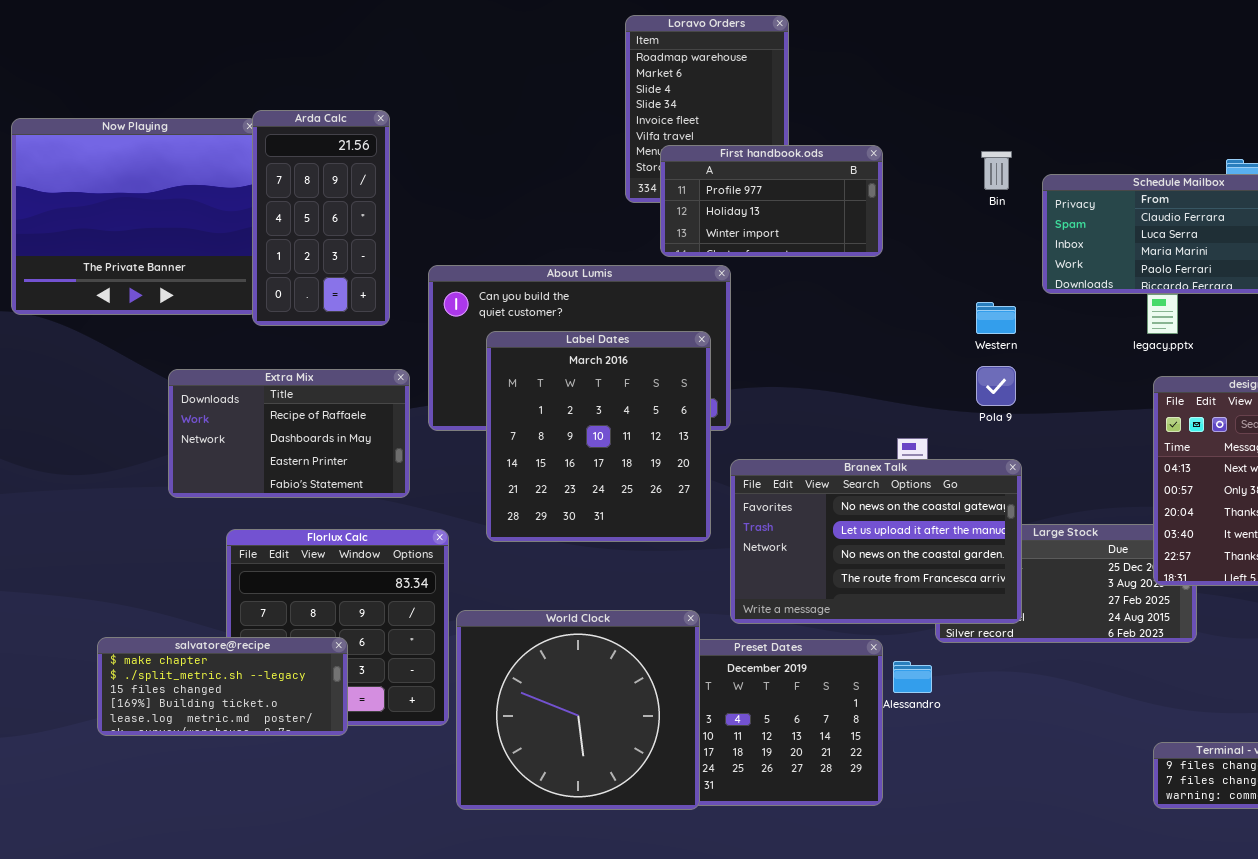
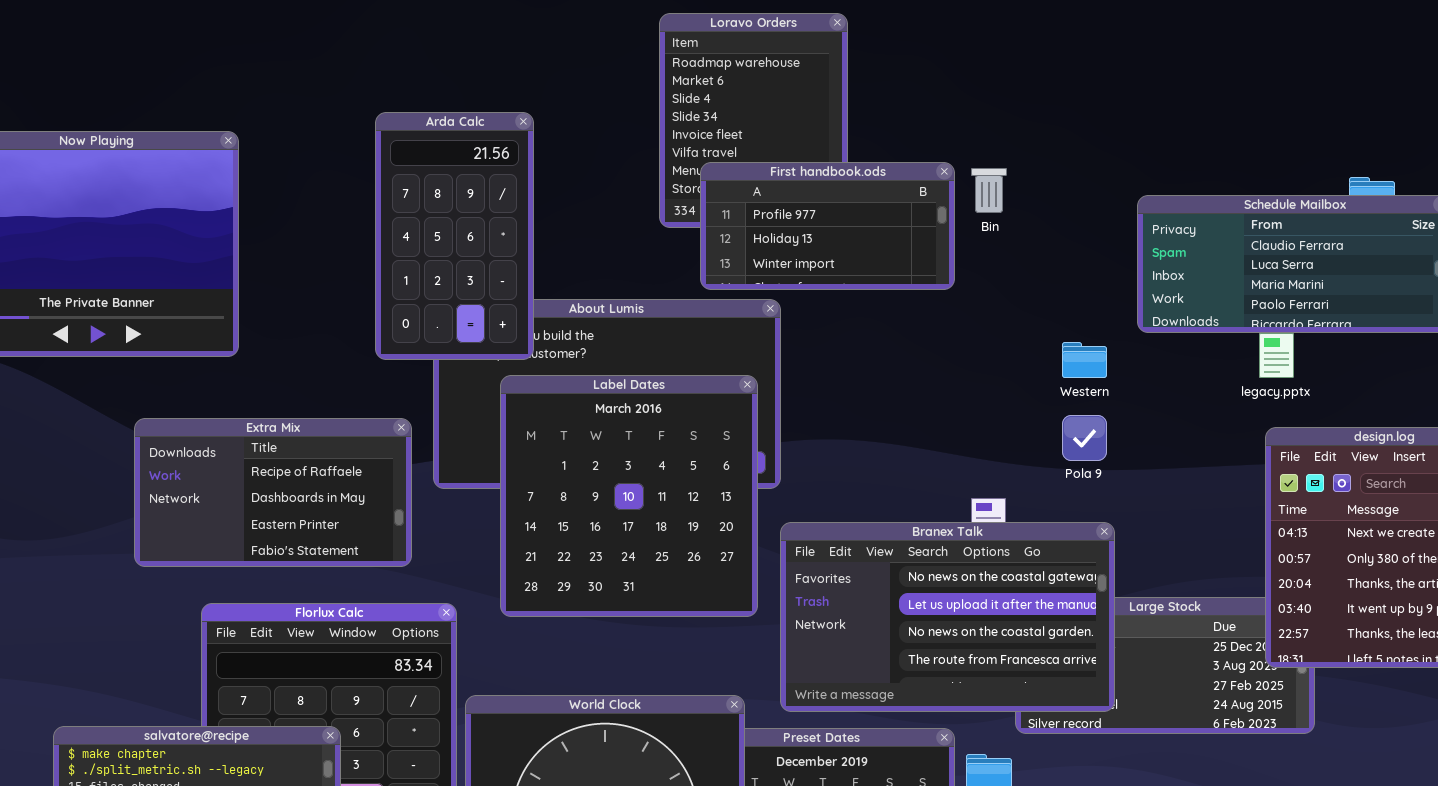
Arda Calc: [252,110,390,326] -> [375,112,534,360], moved
Bin: [981,151,1012,190] -> [971,168,1007,213], moved

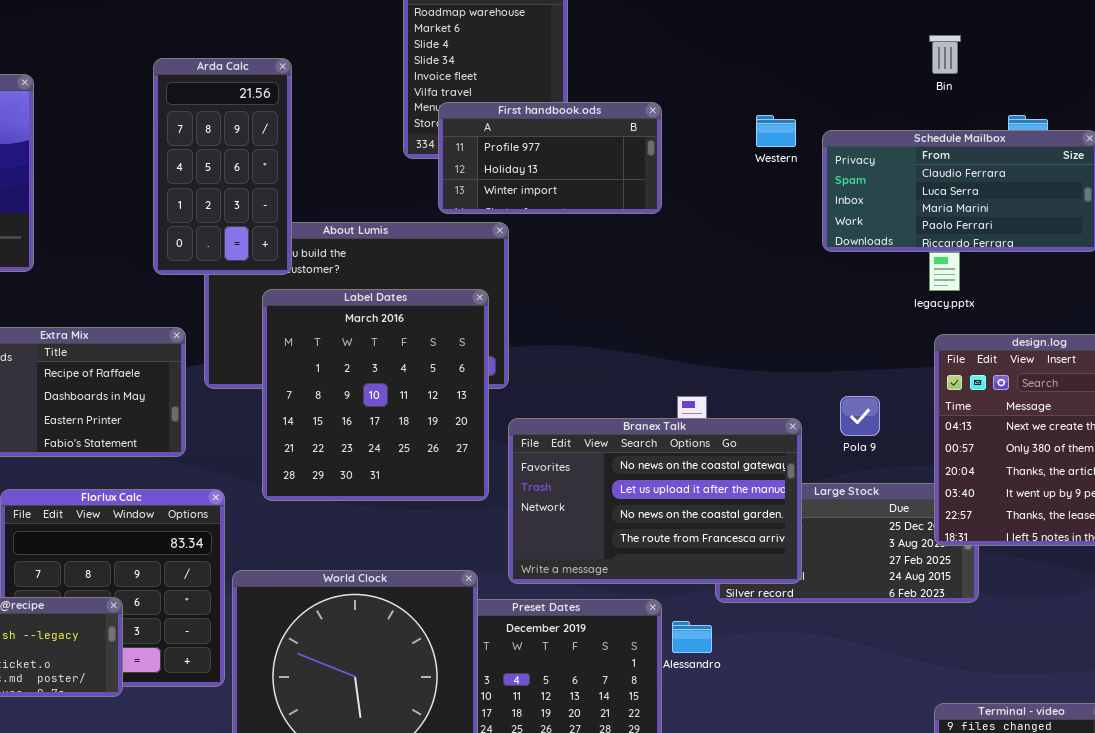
Bin: [971,168,1007,213] -> [929,35,961,74], moved
Western: [1062,342,1107,378] -> [756,115,796,147], moved
Pola 9: [1062,415,1107,461] -> [840,396,880,436], moved

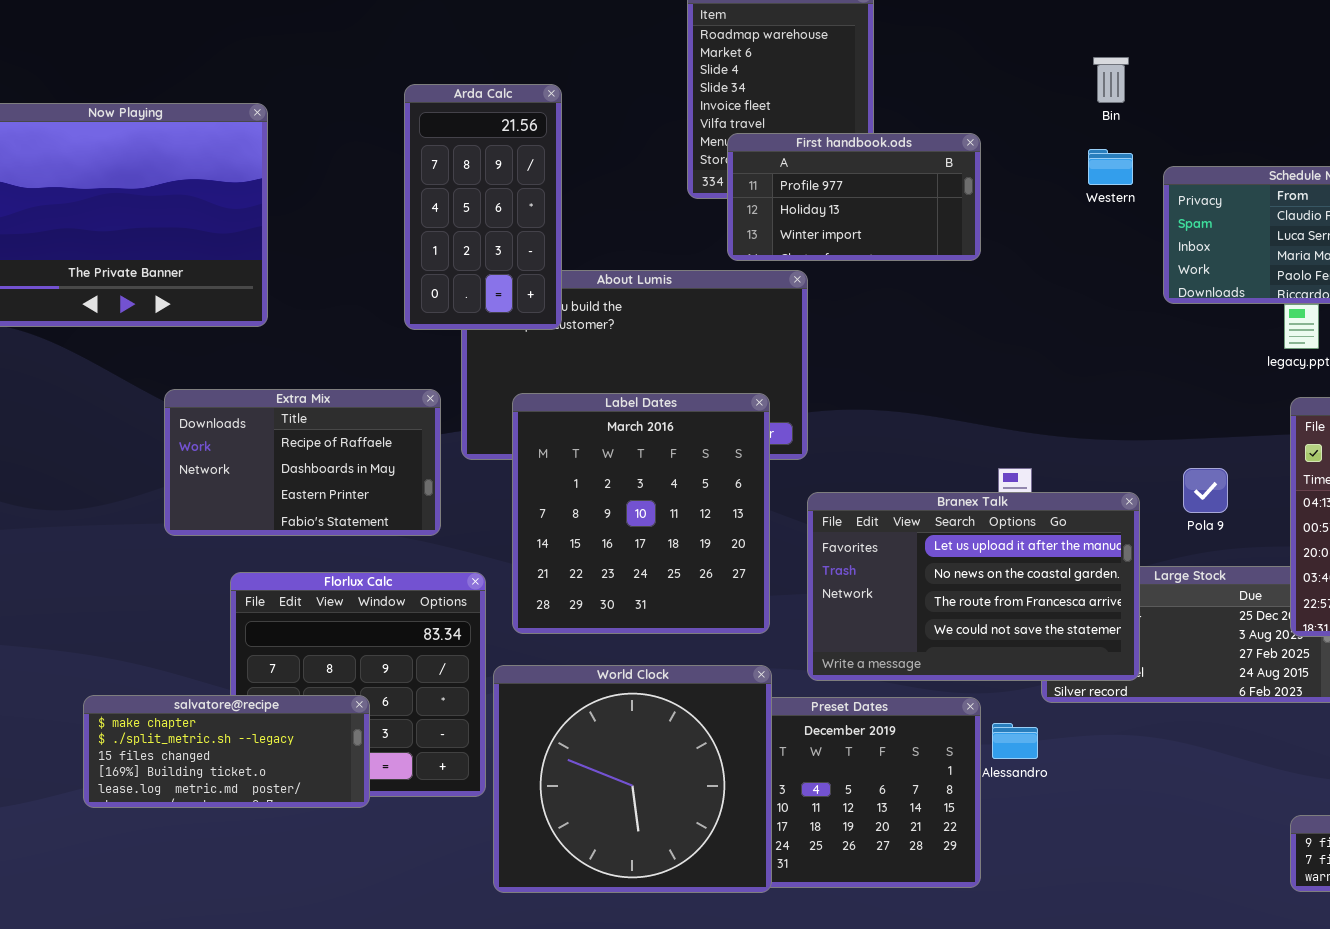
Bin: [929,35,961,74] -> [1093,57,1129,103], moved
Label Dates: [262,289,489,501] -> [512,393,770,634], moved
Branex Talk: [508,418,802,584] -> [807,492,1140,681], scrolled down 1 row

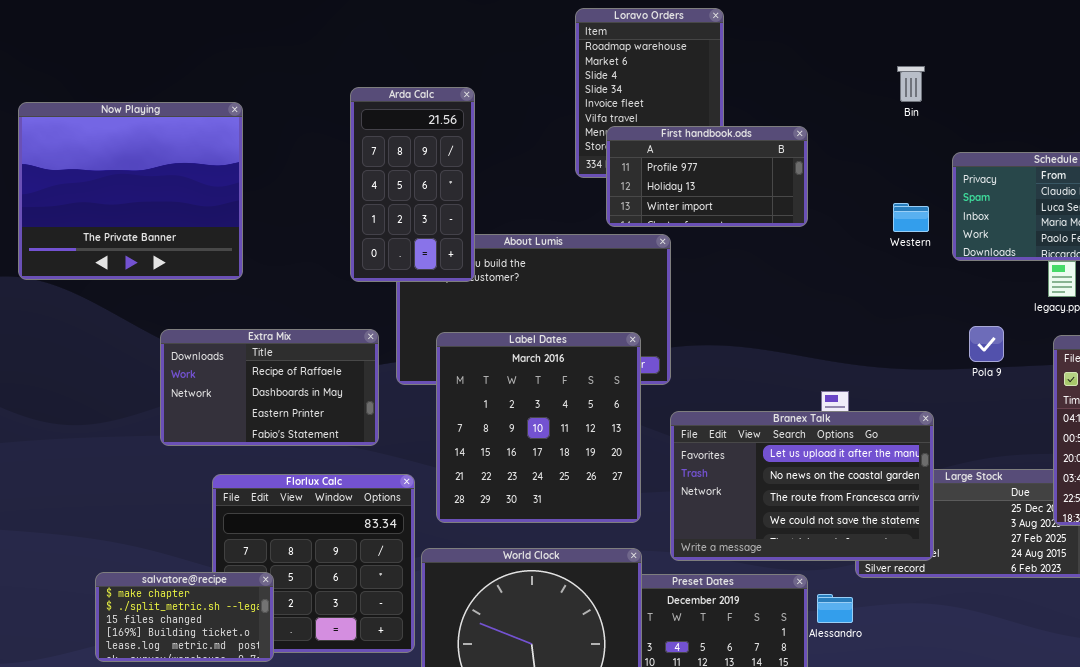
Western: [1088,149,1133,185] -> [893,203,929,232], moved
Pola 9: [1183,468,1228,513] -> [969,326,1004,362], moved
salvatore@recipe: [83,695,370,808] -> [95,572,274,662], resized

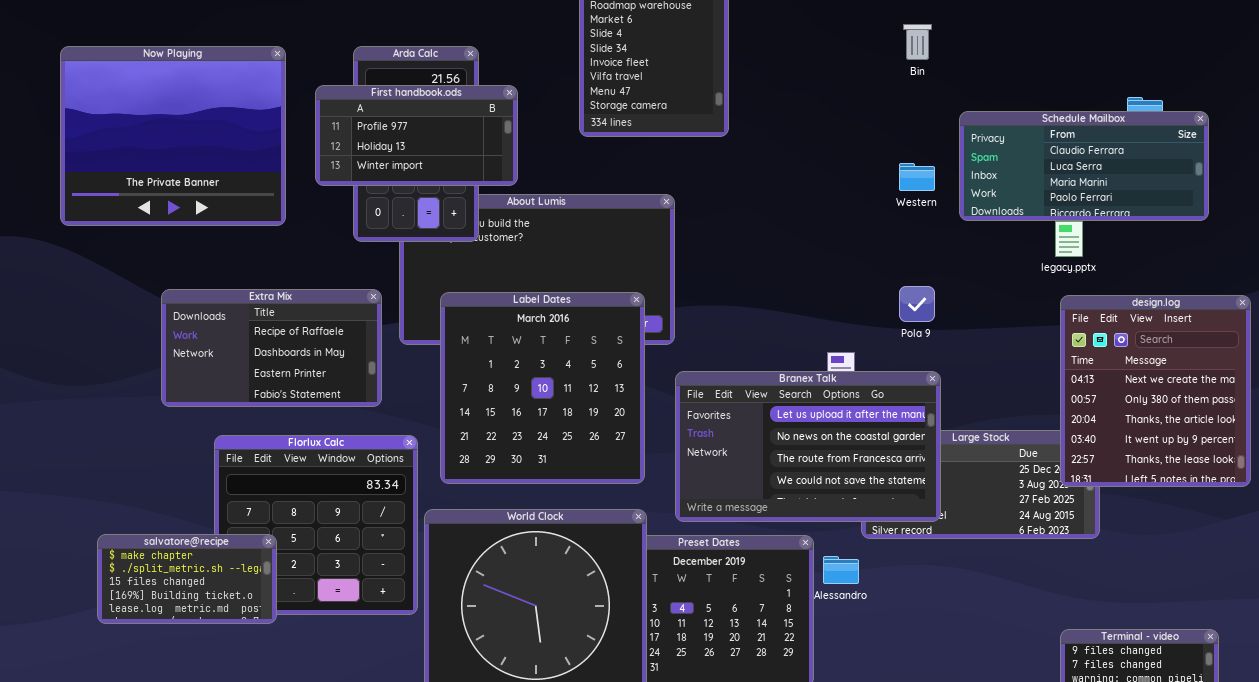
Now Playing: [18,102,243,280] -> [60,46,286,226], moved
First handbook.ods: [606,126,808,227] -> [315,85,518,186], moved
Pola 9: [969,326,1004,362] -> [899,286,935,322], moved

